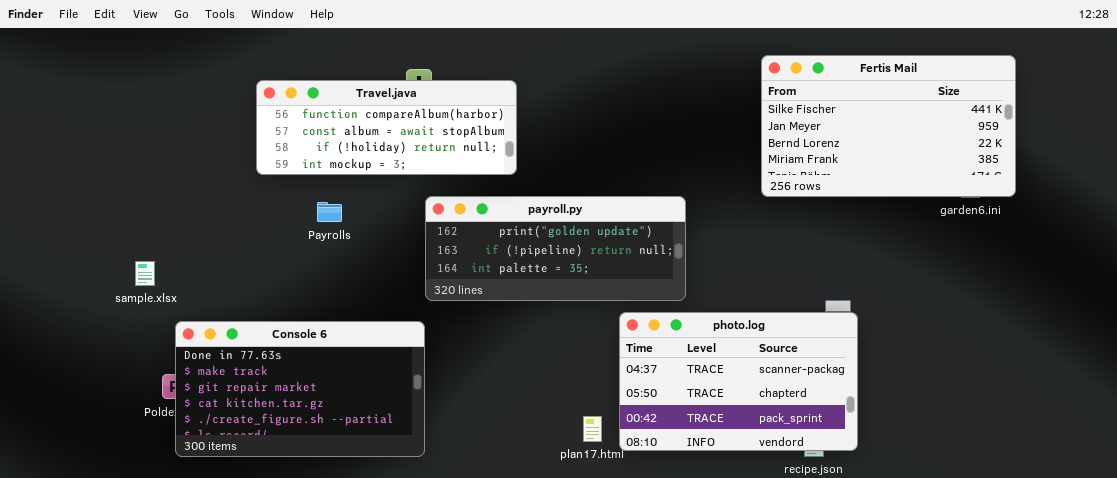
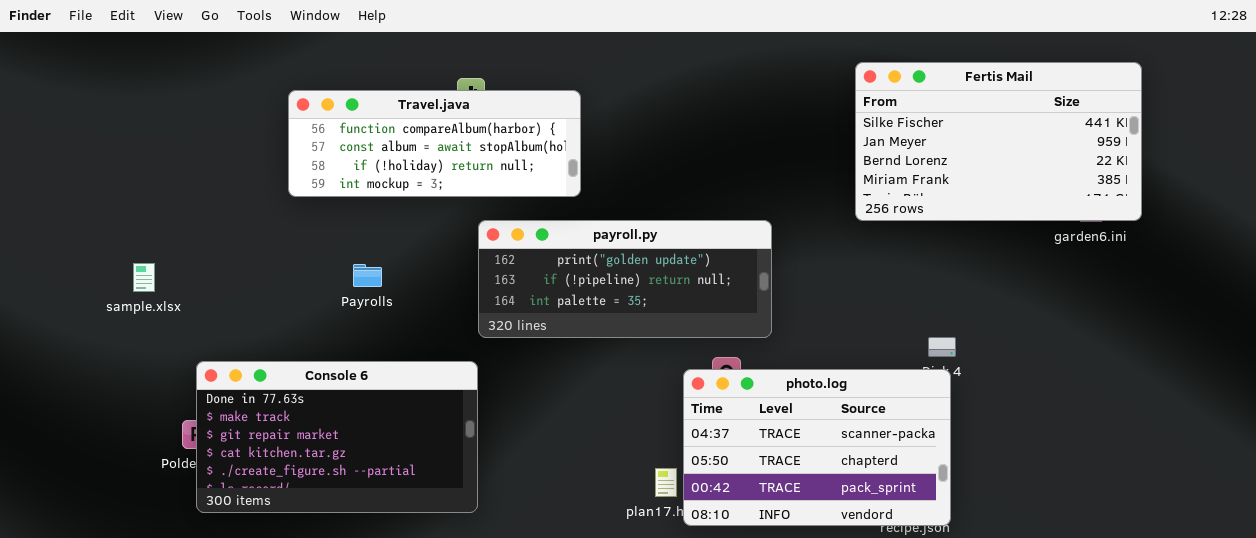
Payrolls: [317,202,342,222] -> [353,264,382,287], moved
sample.xlsx: [135,261,155,286] -> [133,263,155,292], moved
photo.log: [619,312,858,451] -> [683,369,951,526], moved

